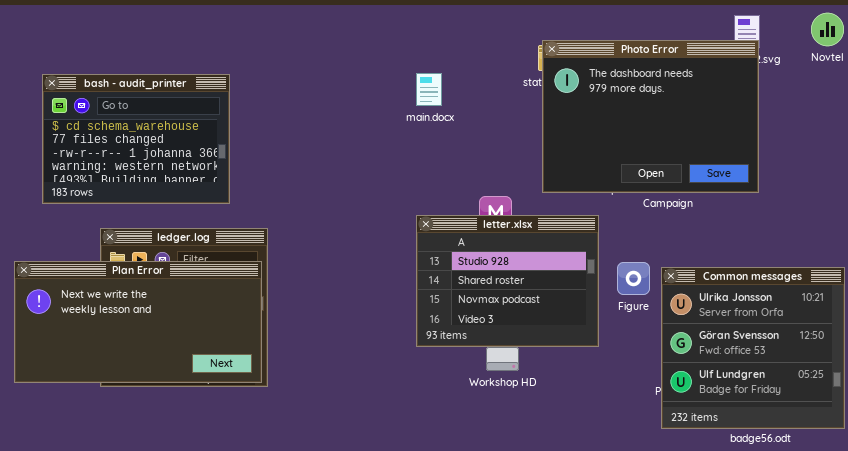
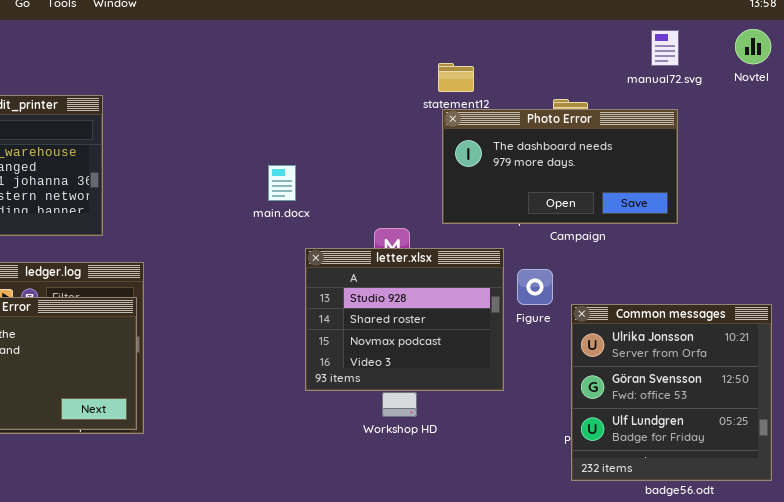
Photo Error: [542,40,759,193] -> [442,109,678,224], resized
main.docx: [416,73,442,106] -> [268,165,296,201], moved
Figure: [617,262,650,295] -> [517,269,553,305], moved

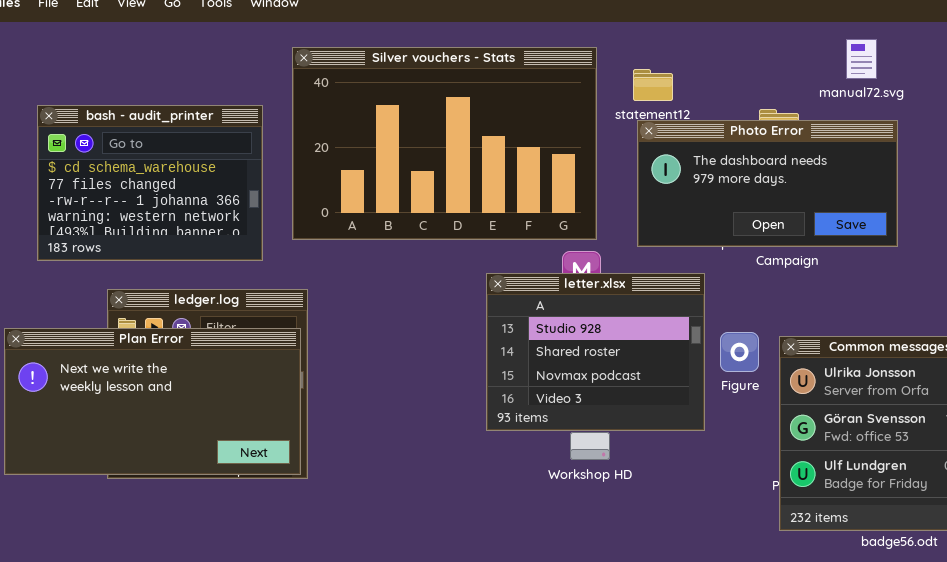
manual72.svg: [651,30,679,66] -> [846,39,877,79], moved
Silver vouchers - Stats: none -> [292,47,597,240], opened
Figure: [517,269,553,305] -> [720,332,759,372], moved

